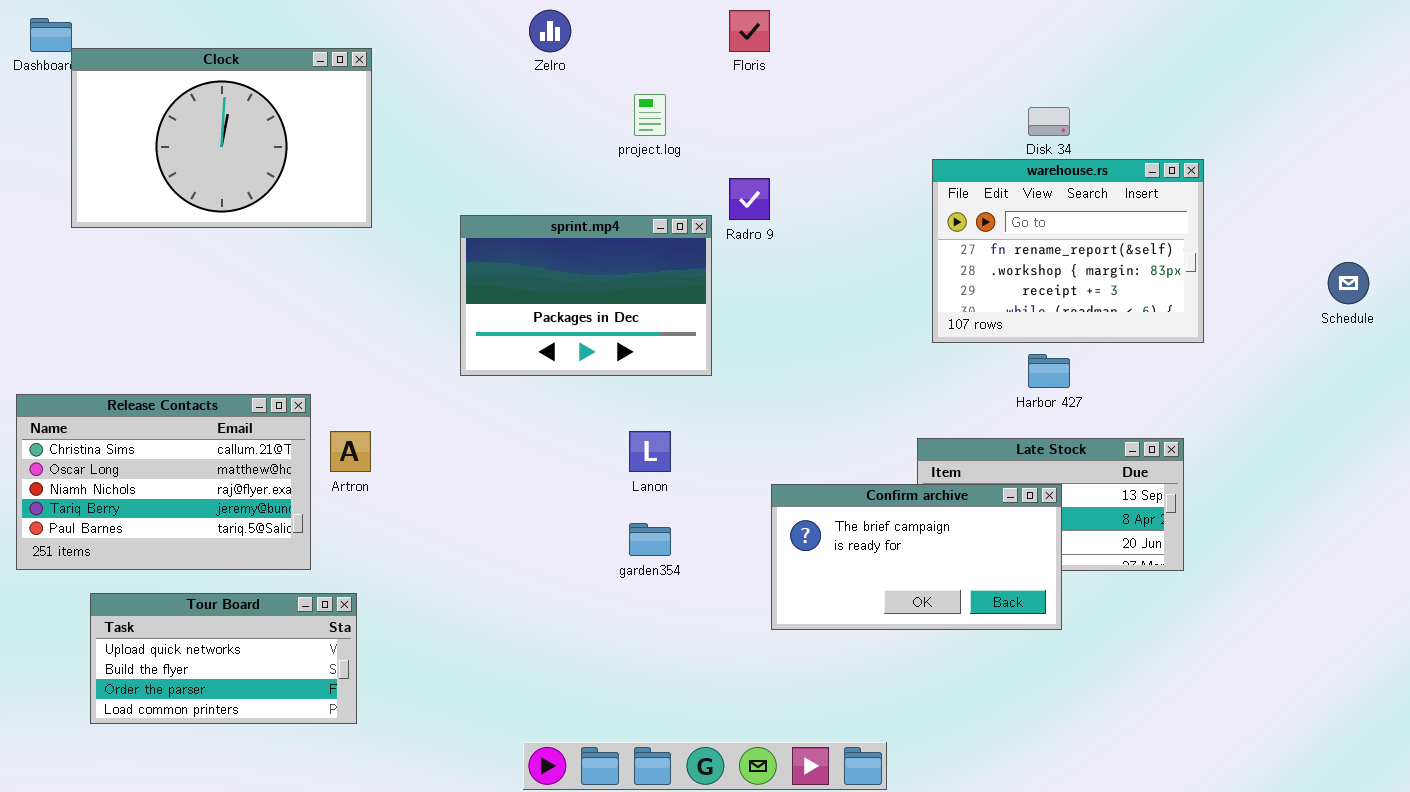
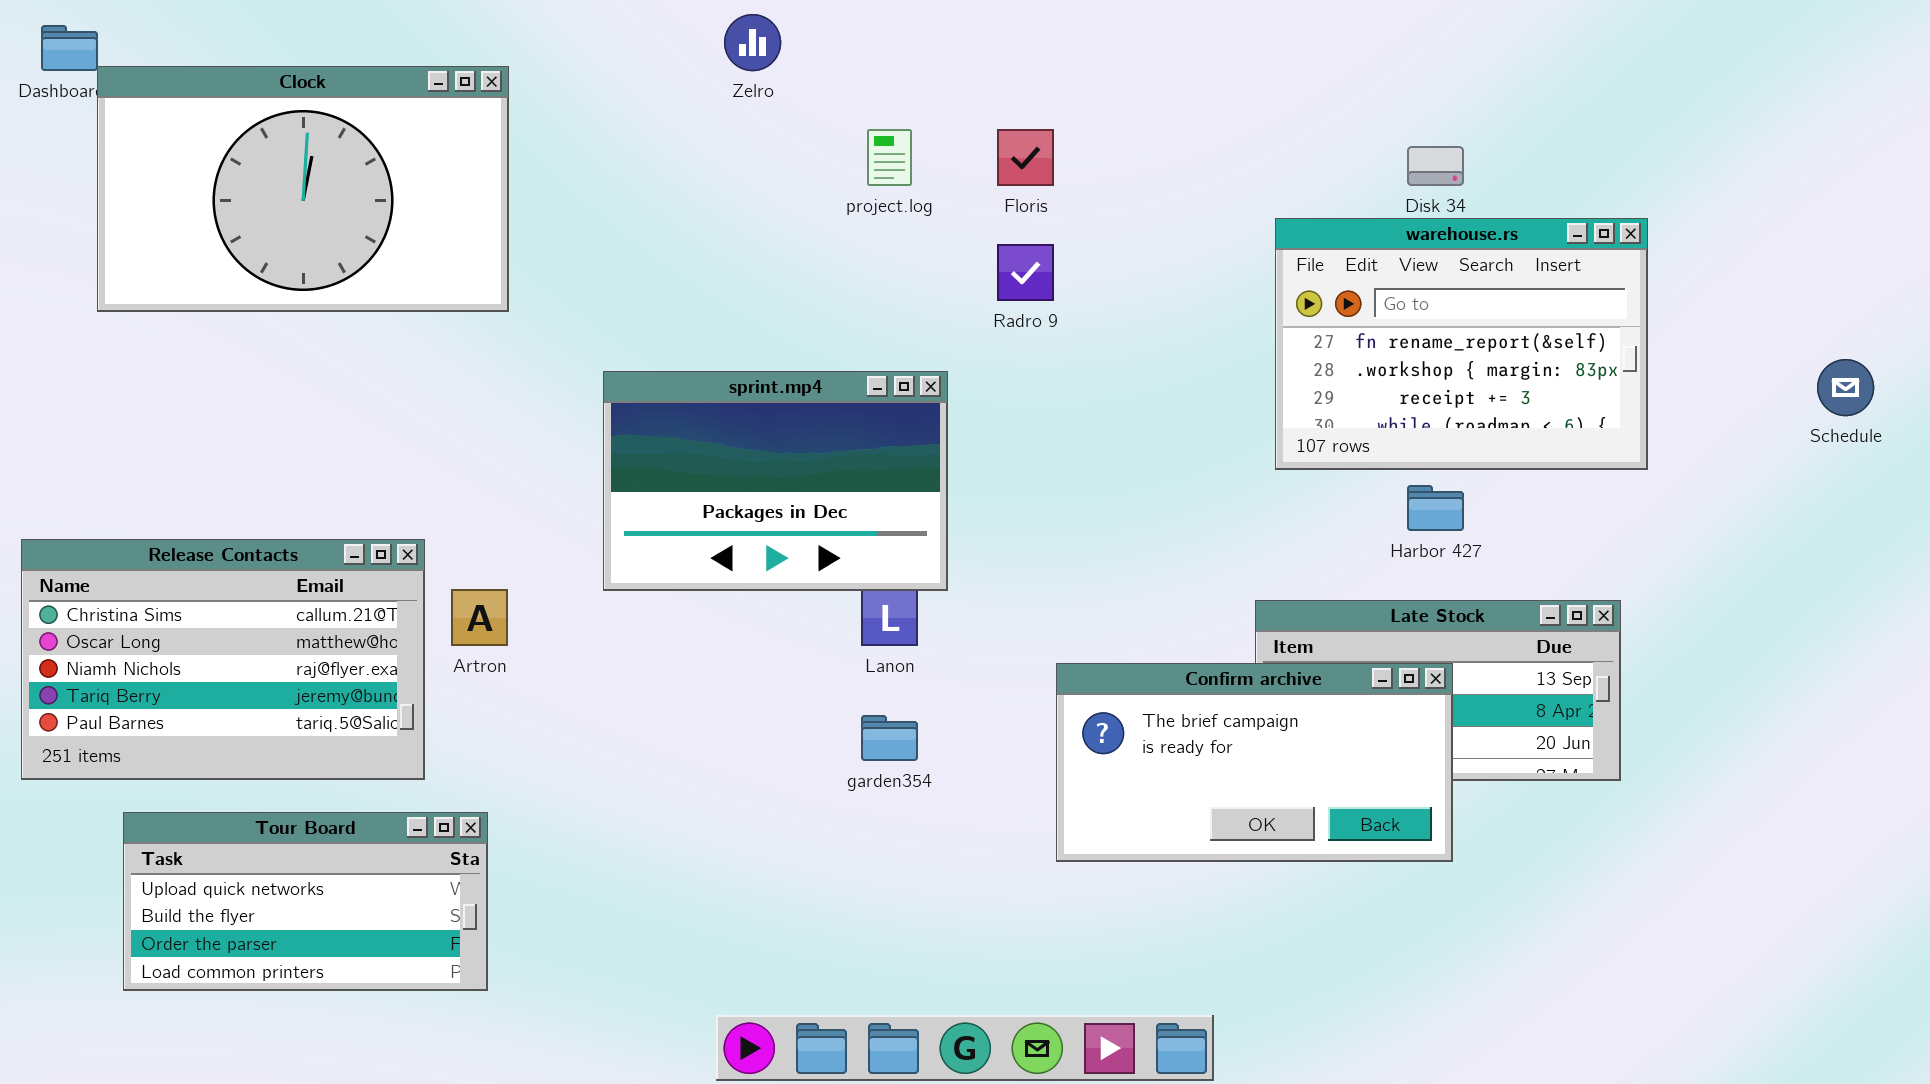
Floris: [729,10,770,52] -> [997,129,1054,186], moved
sprint.mp4: [460,215,712,376] -> [603,371,948,591], moved

